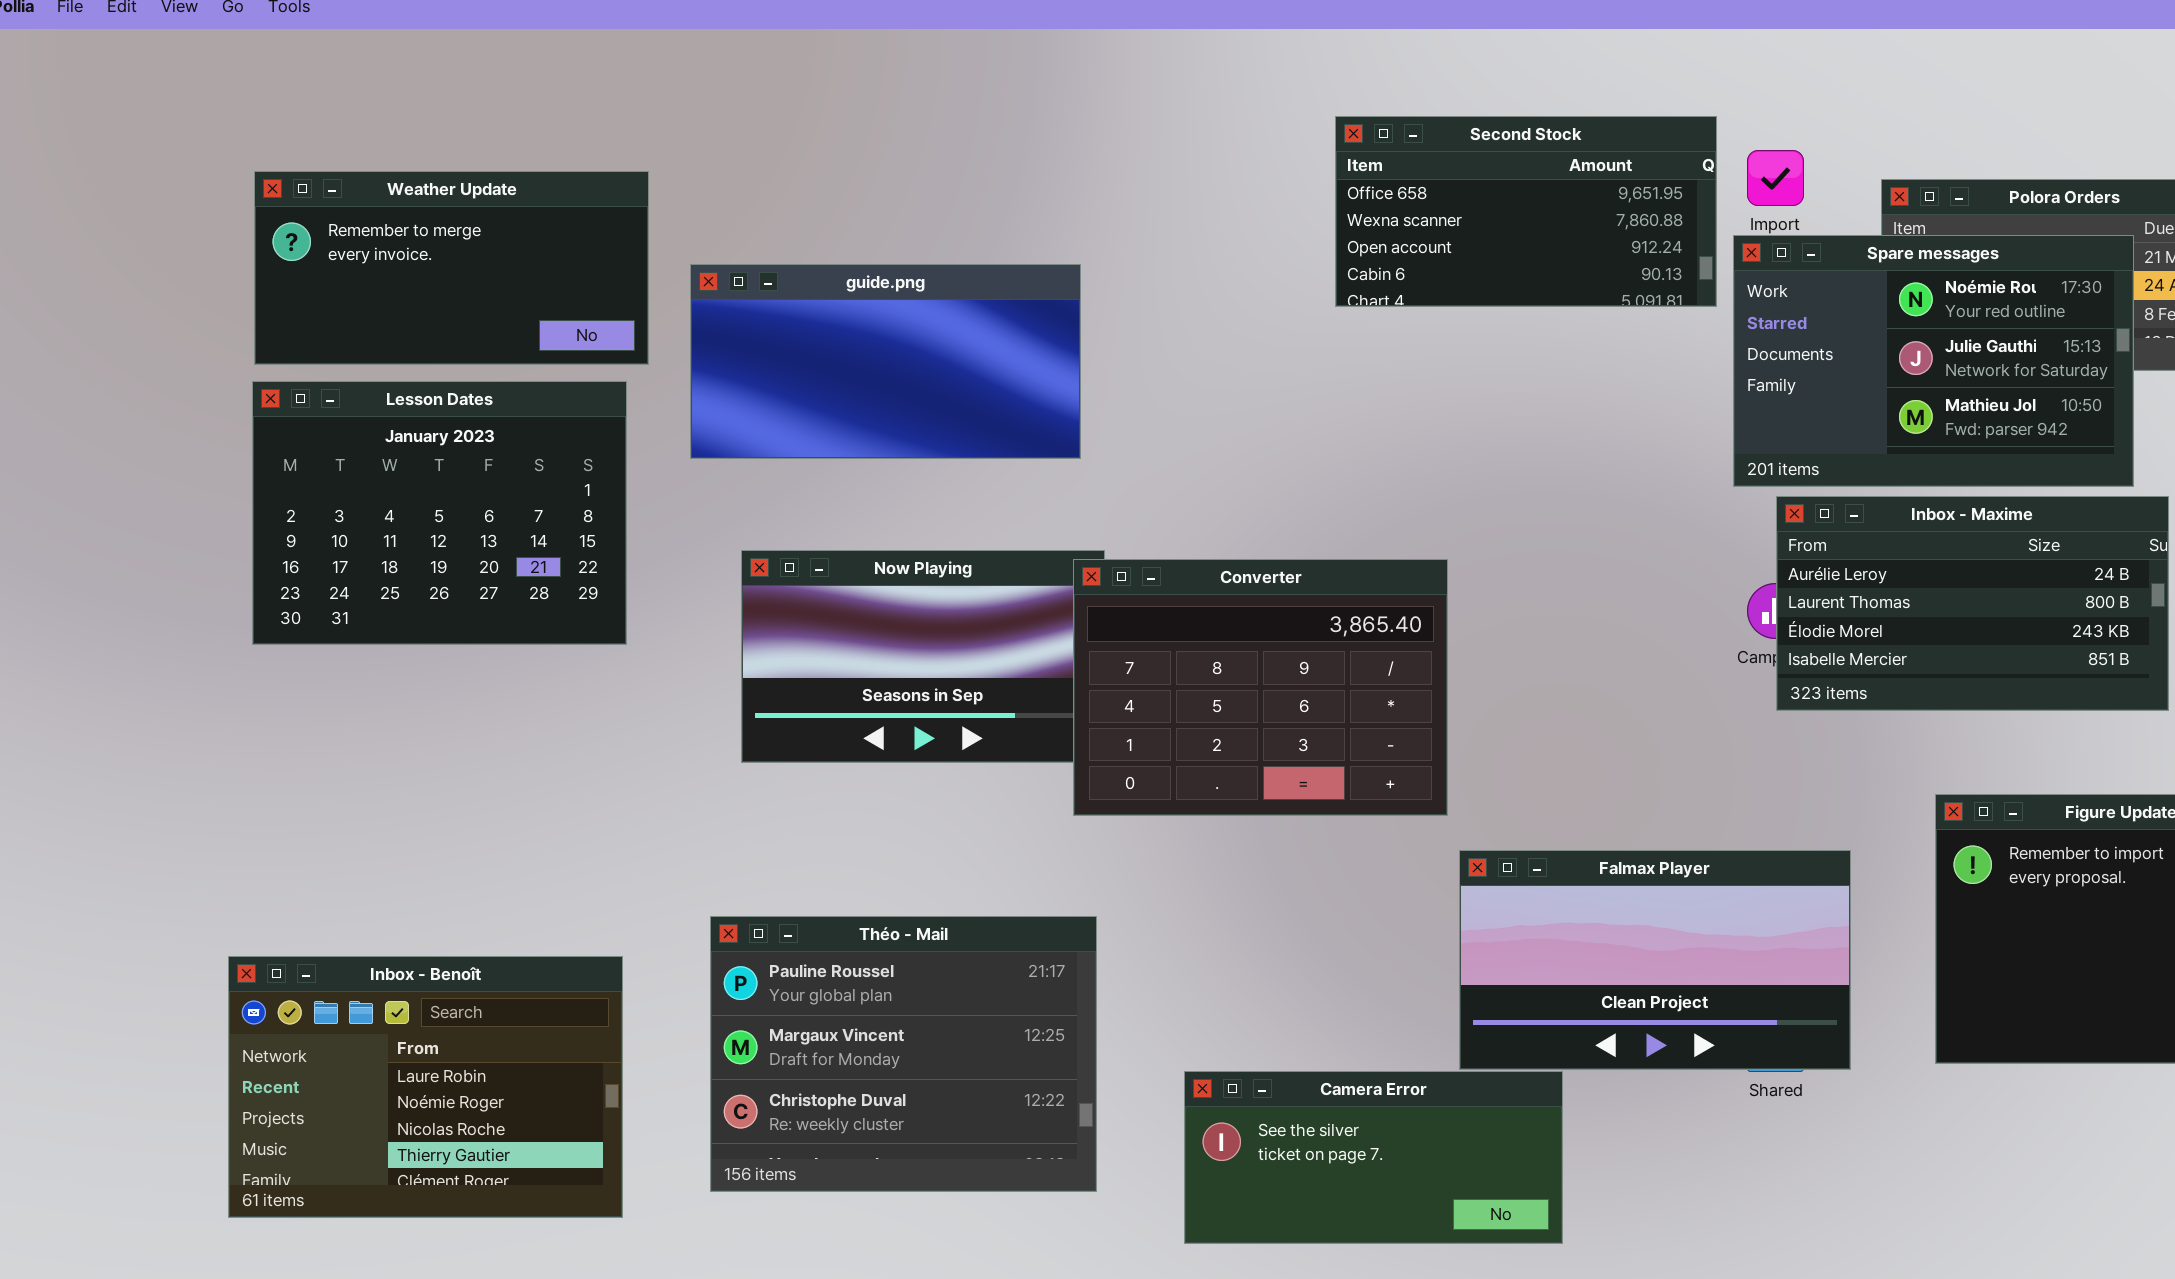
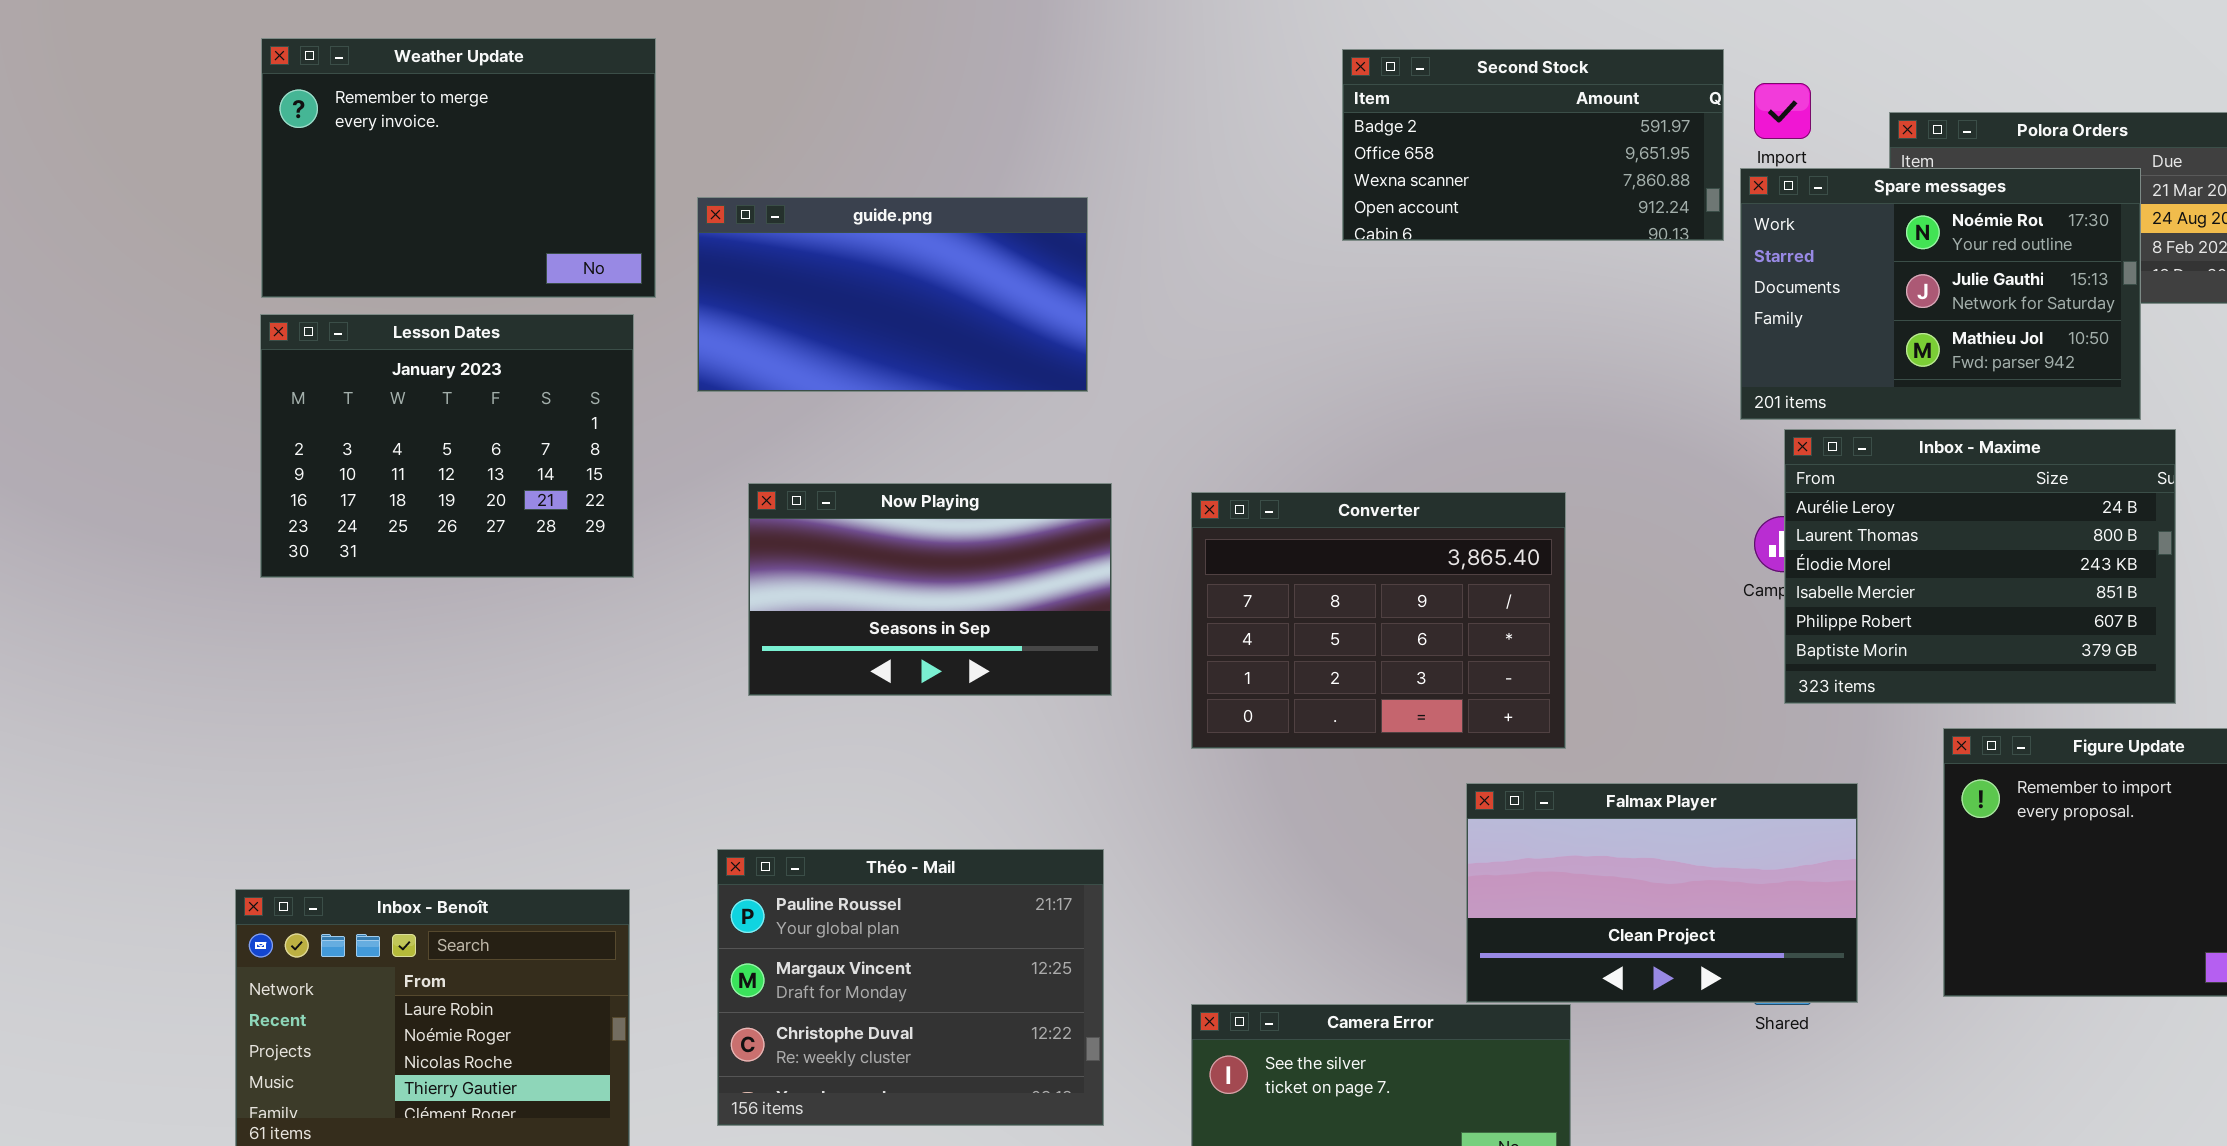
Second Stock: [1335,116,1717,307] -> [1342,49,1724,241], scrolled up 1 row
Weather Update: [254,171,649,365] -> [261,38,656,298], resized
Inbox - Maxime: [1776,496,2169,711] -> [1784,429,2176,704], resized
Converter: [1073,559,1448,816] -> [1191,492,1566,749], moved

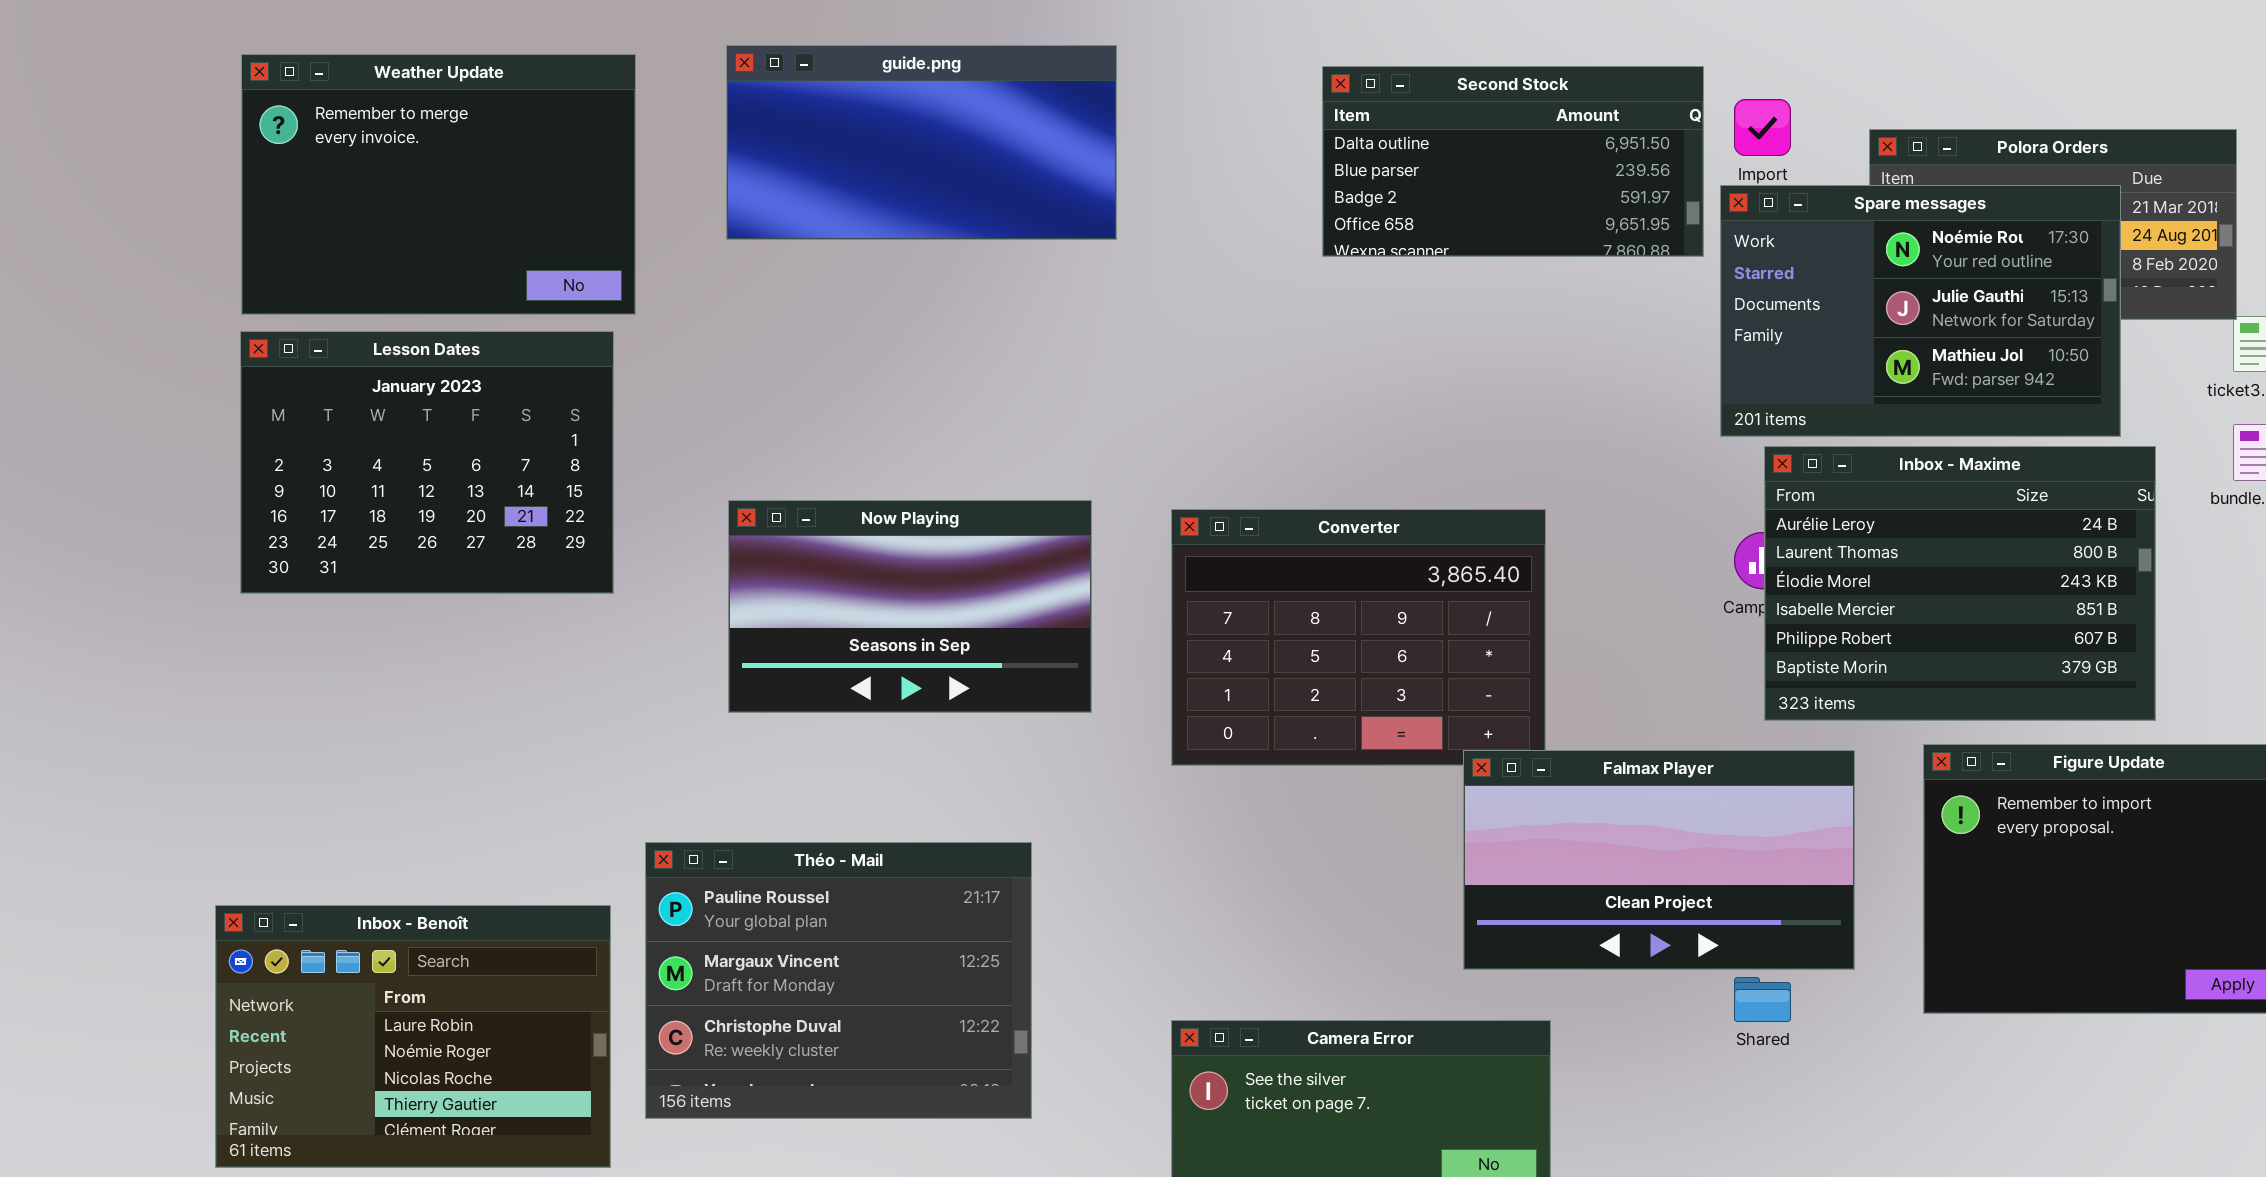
Second Stock: [1342,49,1724,241] -> [1322,66,1704,257], scrolled up 2 rows
guide.png: [697,197,1088,392] -> [726,45,1117,240], moved
Falmax Player: [1466,783,1858,1003] -> [1463,750,1855,970], moved
Théo - Mail: [717,849,1104,1126] -> [645,842,1032,1119], moved

